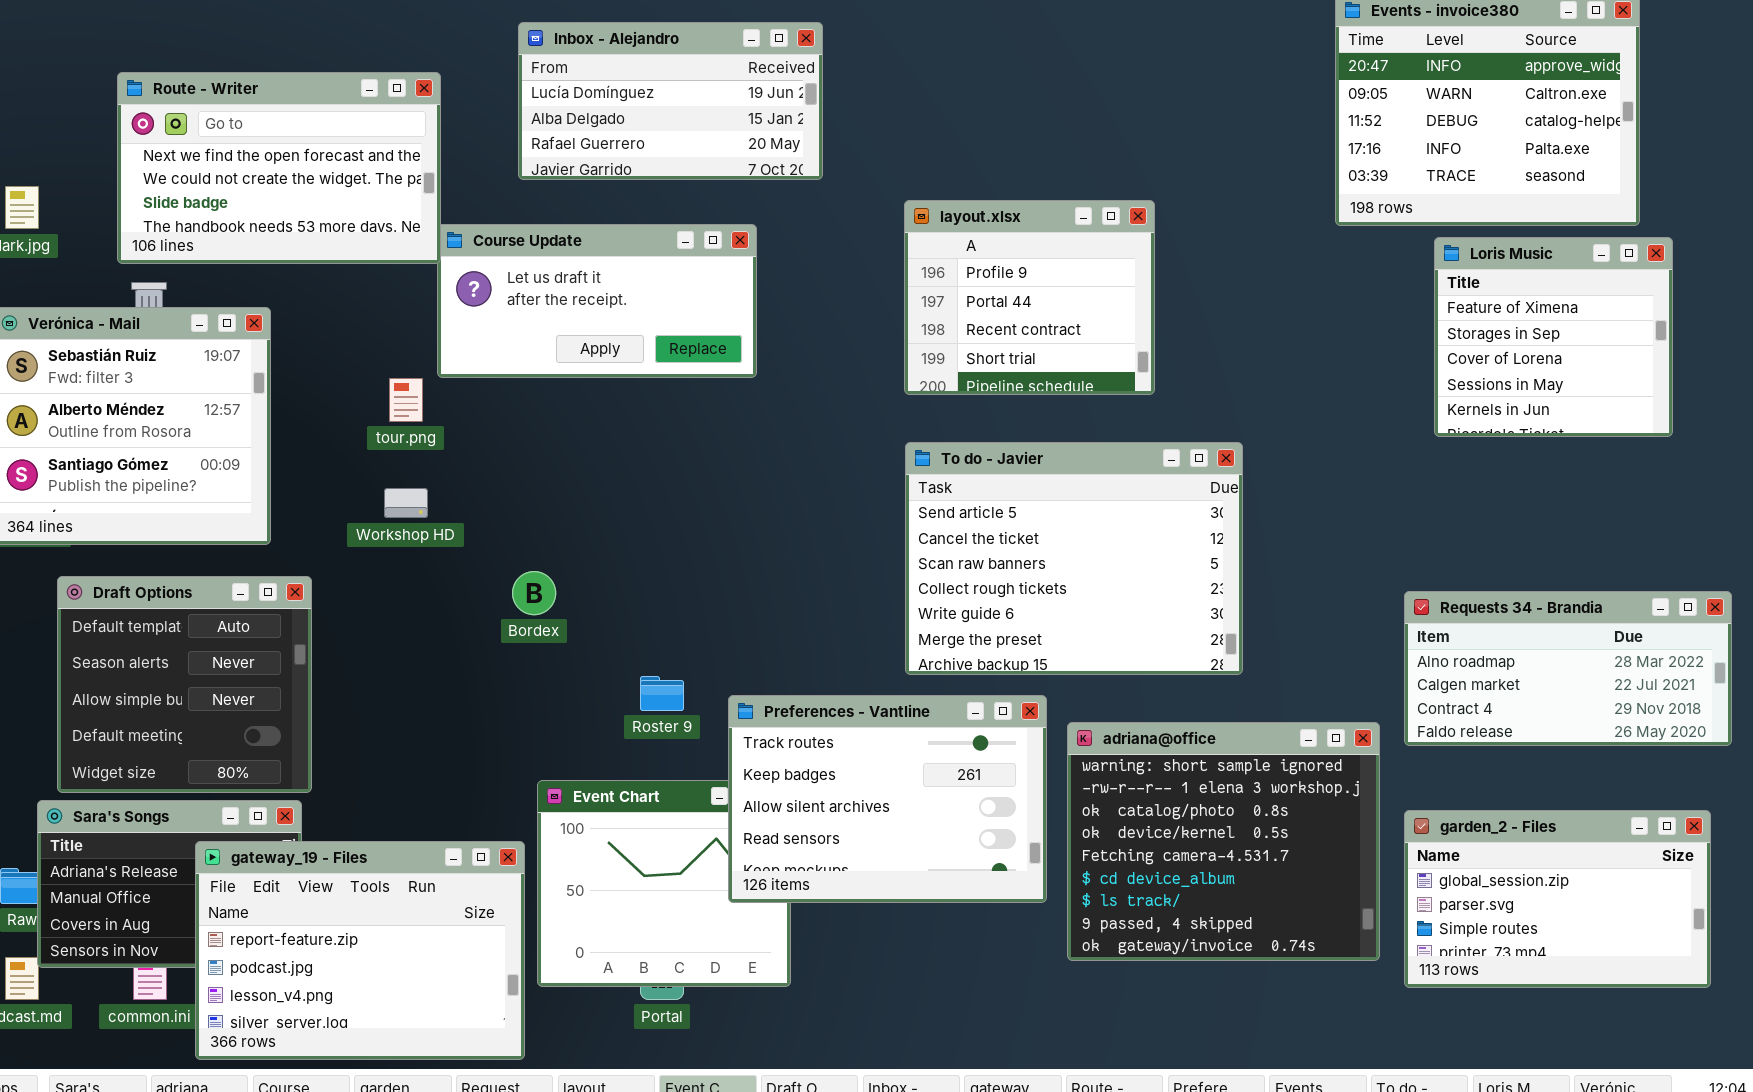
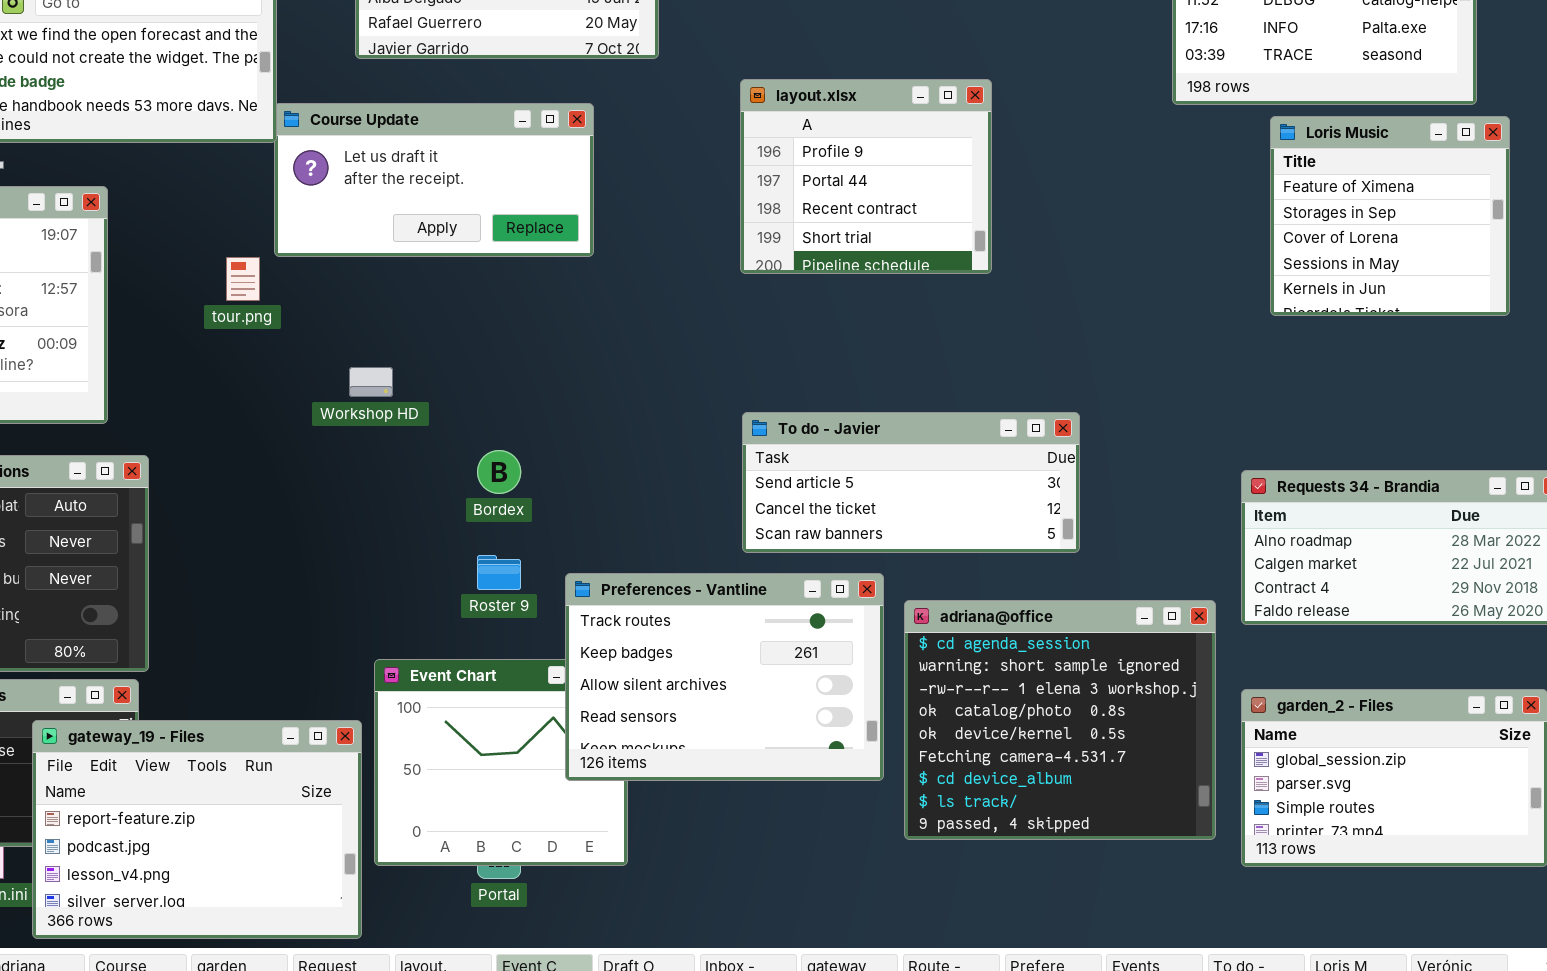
To do - Javier: [905,442,1243,675] -> [742,412,1080,553], resized
Workshop HD: [384,488,428,518] -> [349,367,393,397], moved
Bordex: [512,571,556,615] -> [477,450,521,494], moved
adriana@office: [1067,722,1380,961] -> [904,600,1216,840], scrolled up 1 row

